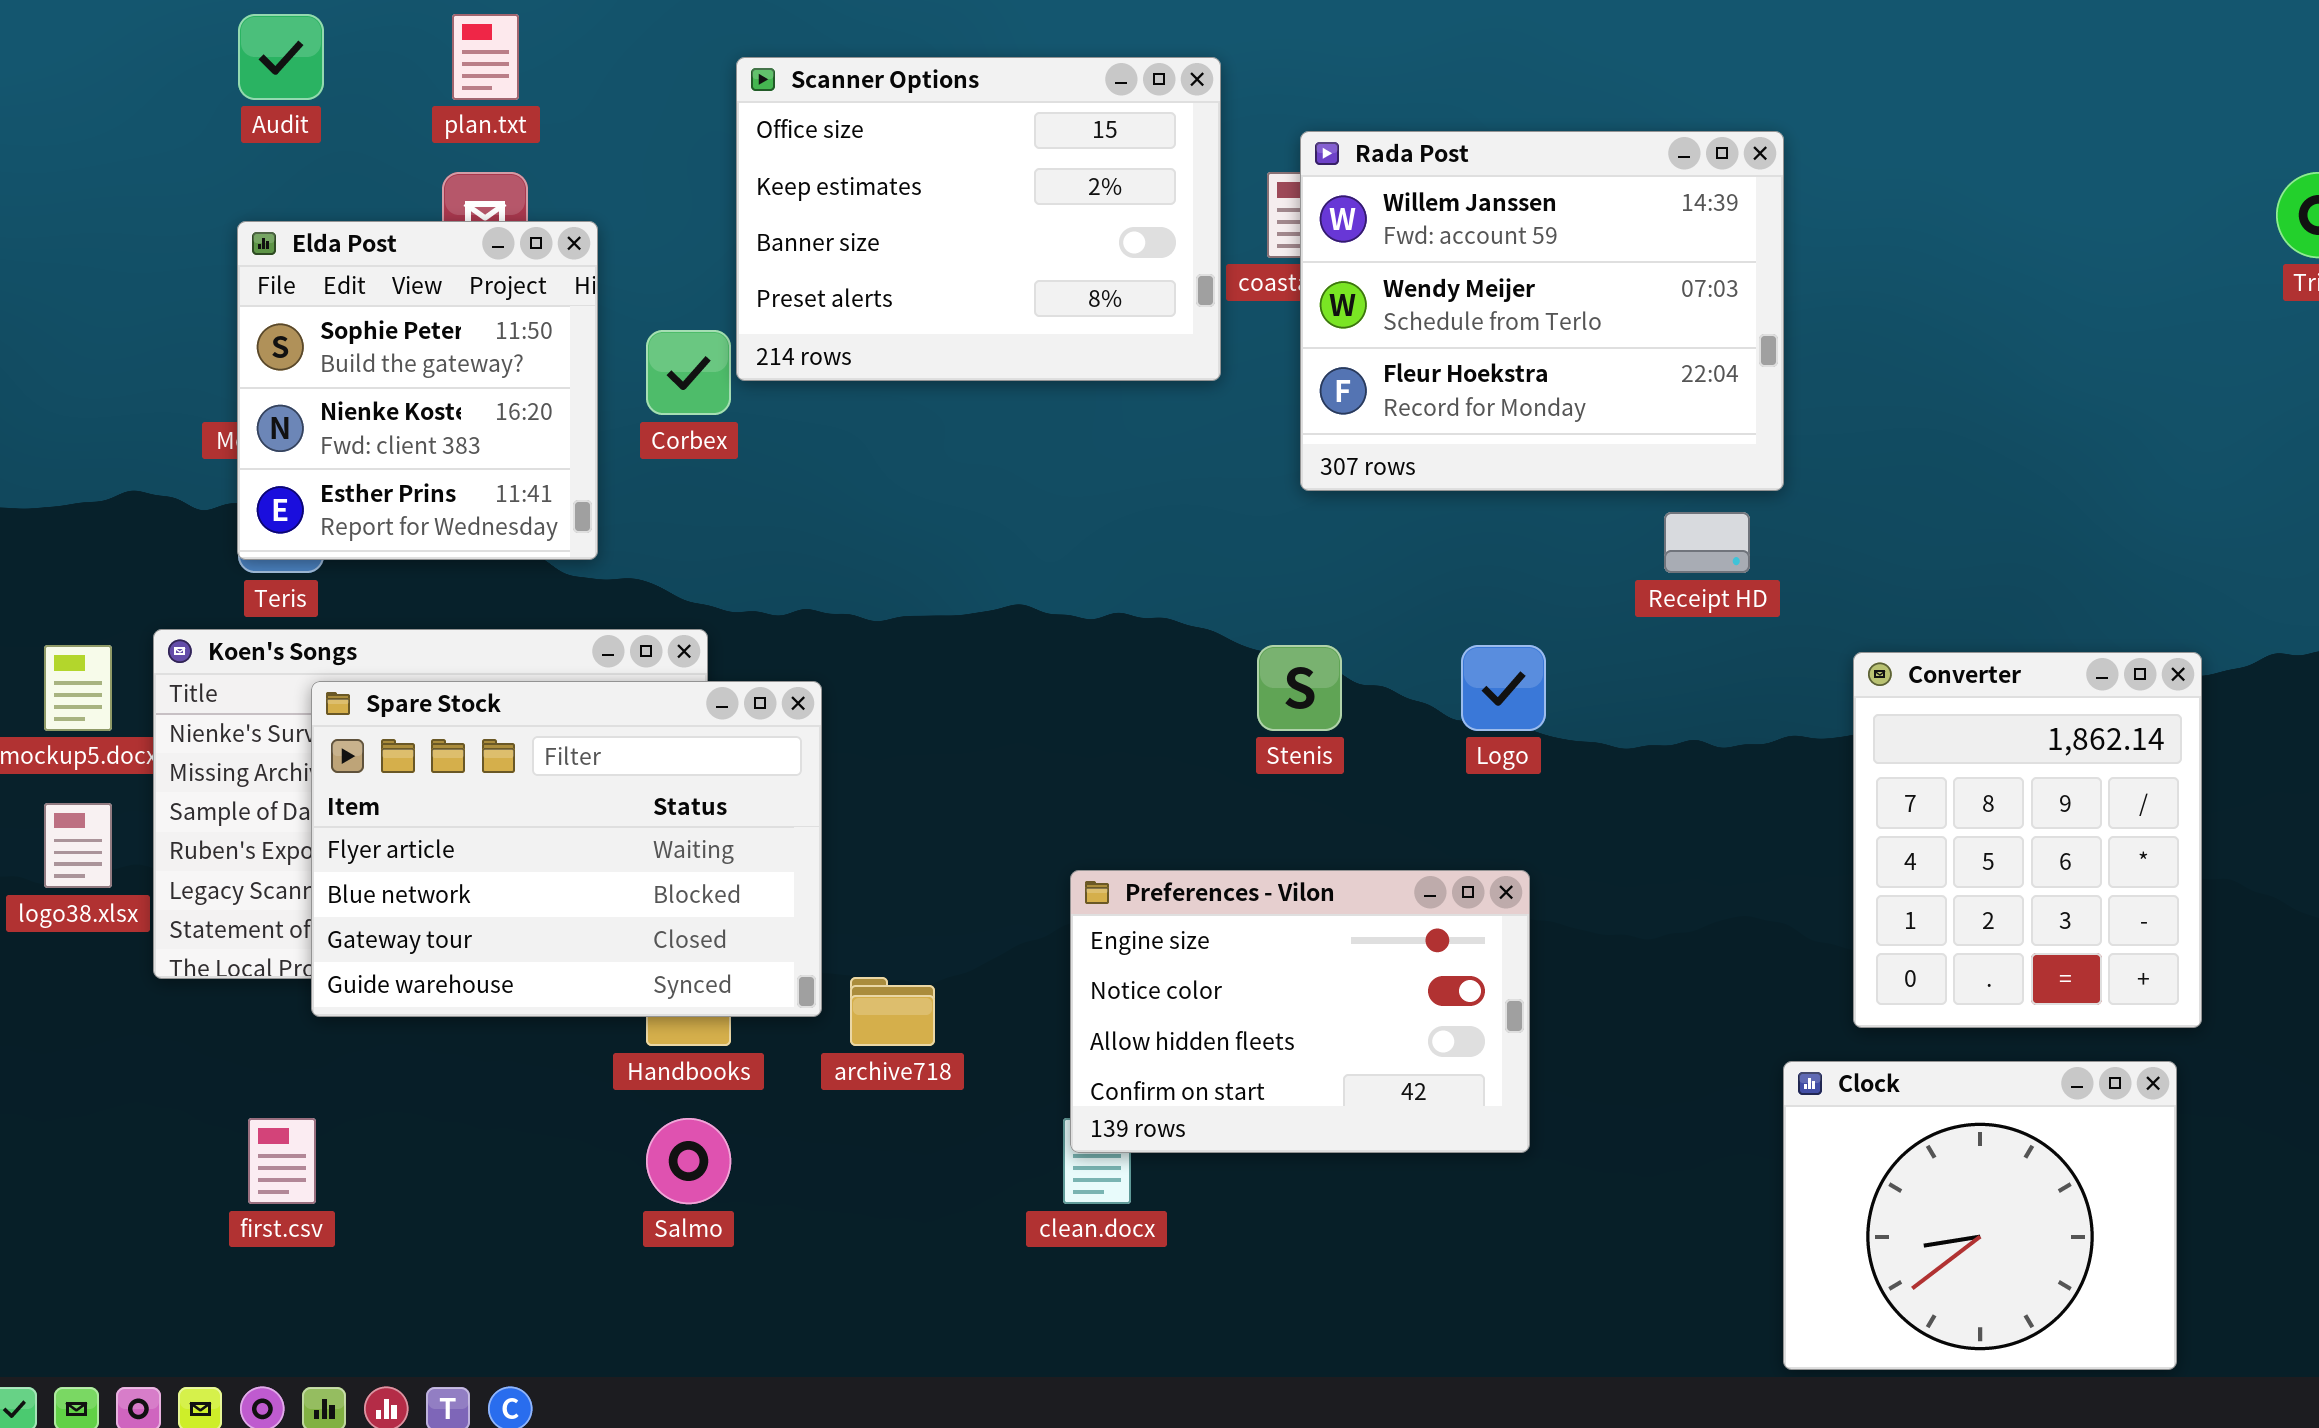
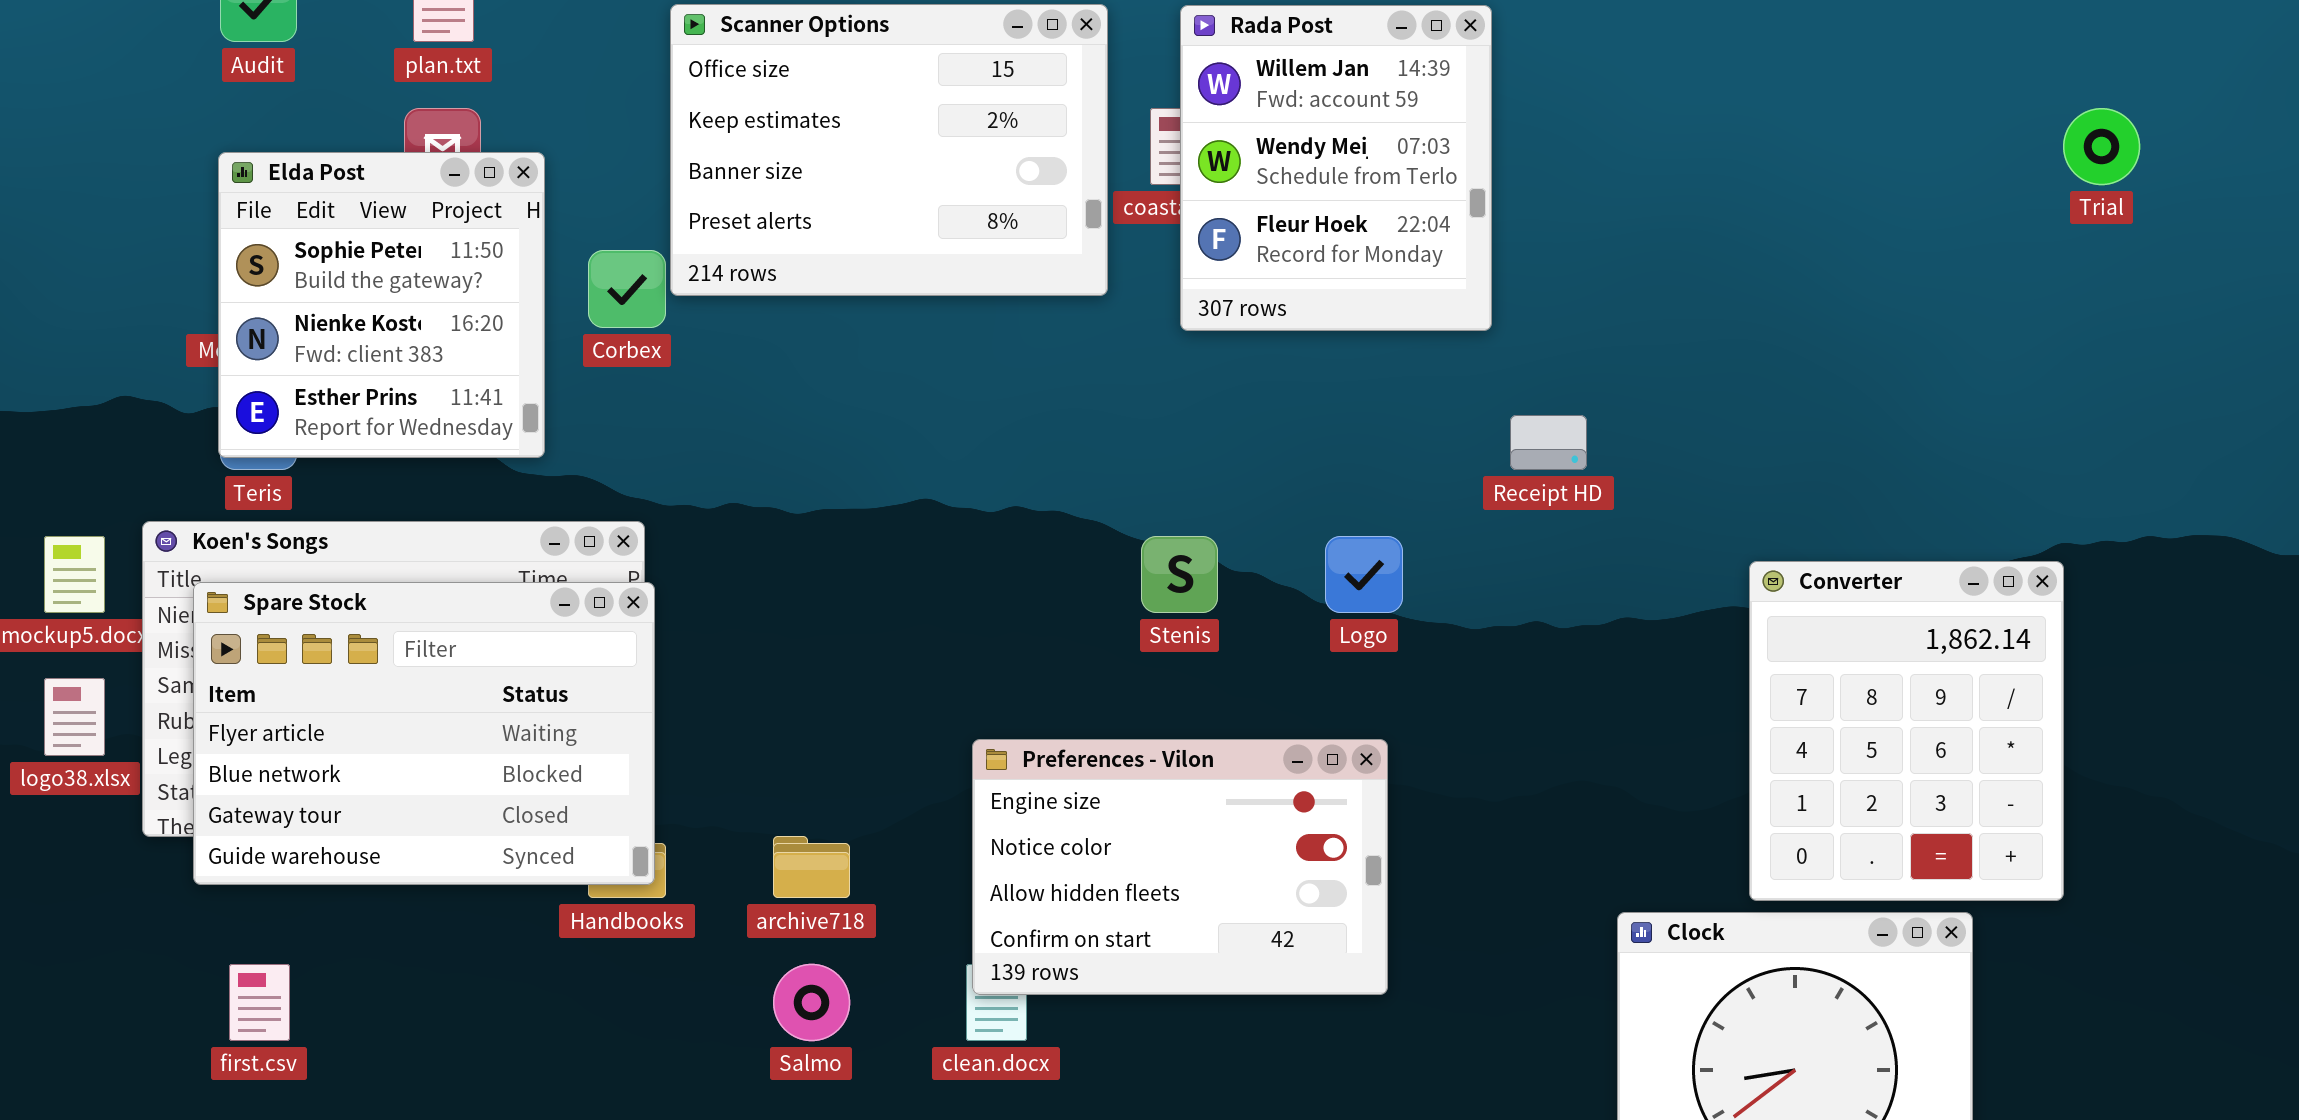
Rada Post: [1300,131,1784,491] -> [1180,5,1492,331], moved, resized
Converter: [1853,652,2202,1028] -> [1749,561,2064,901], moved
Spare Stock: [311,681,822,1017] -> [193,582,655,885], moved
Salmo: [646,1118,731,1204] -> [773,964,850,1041], moved

